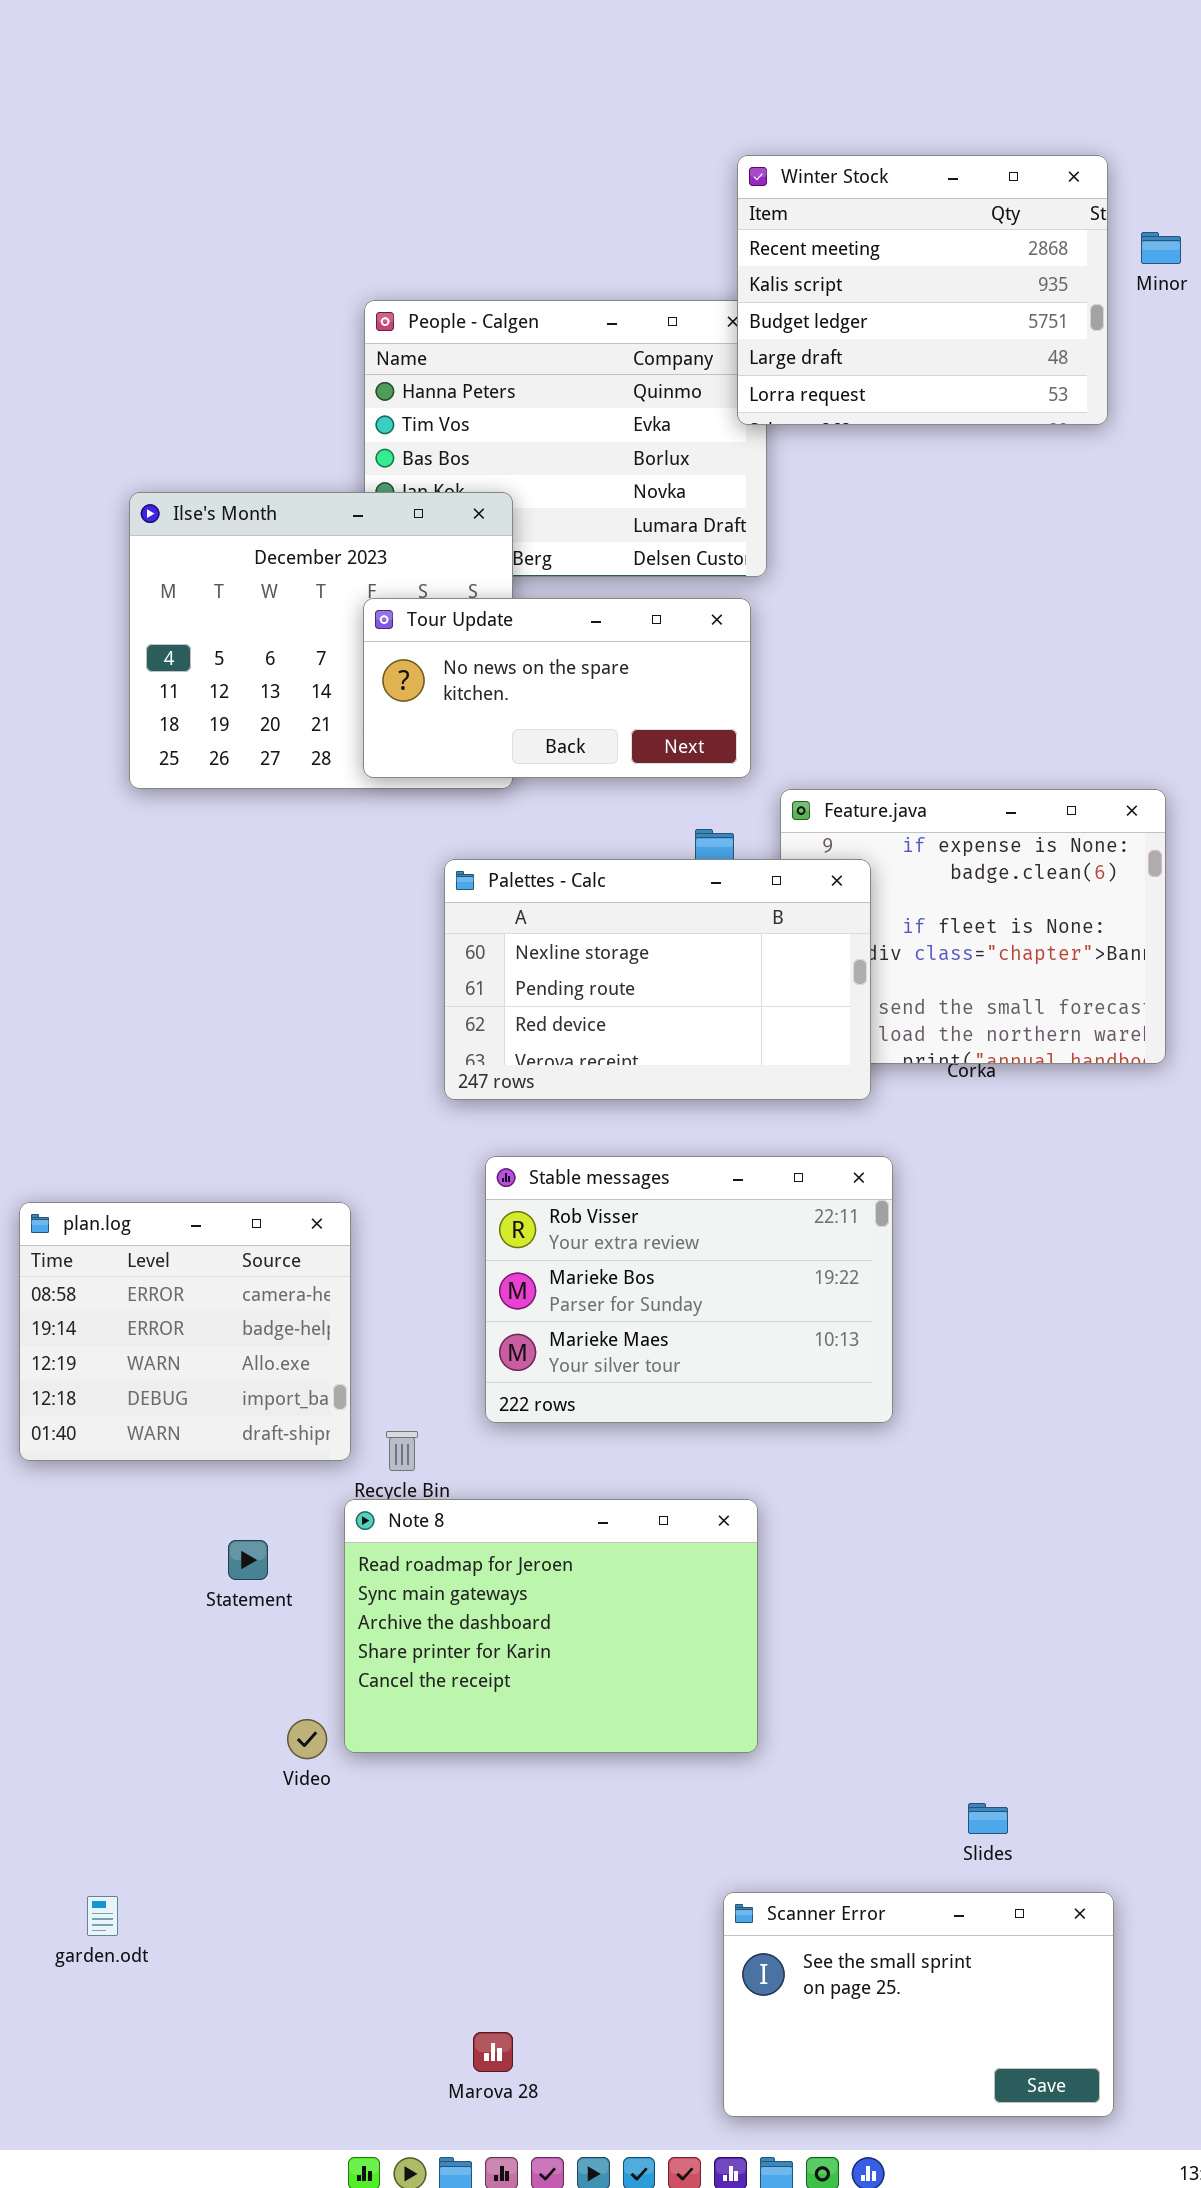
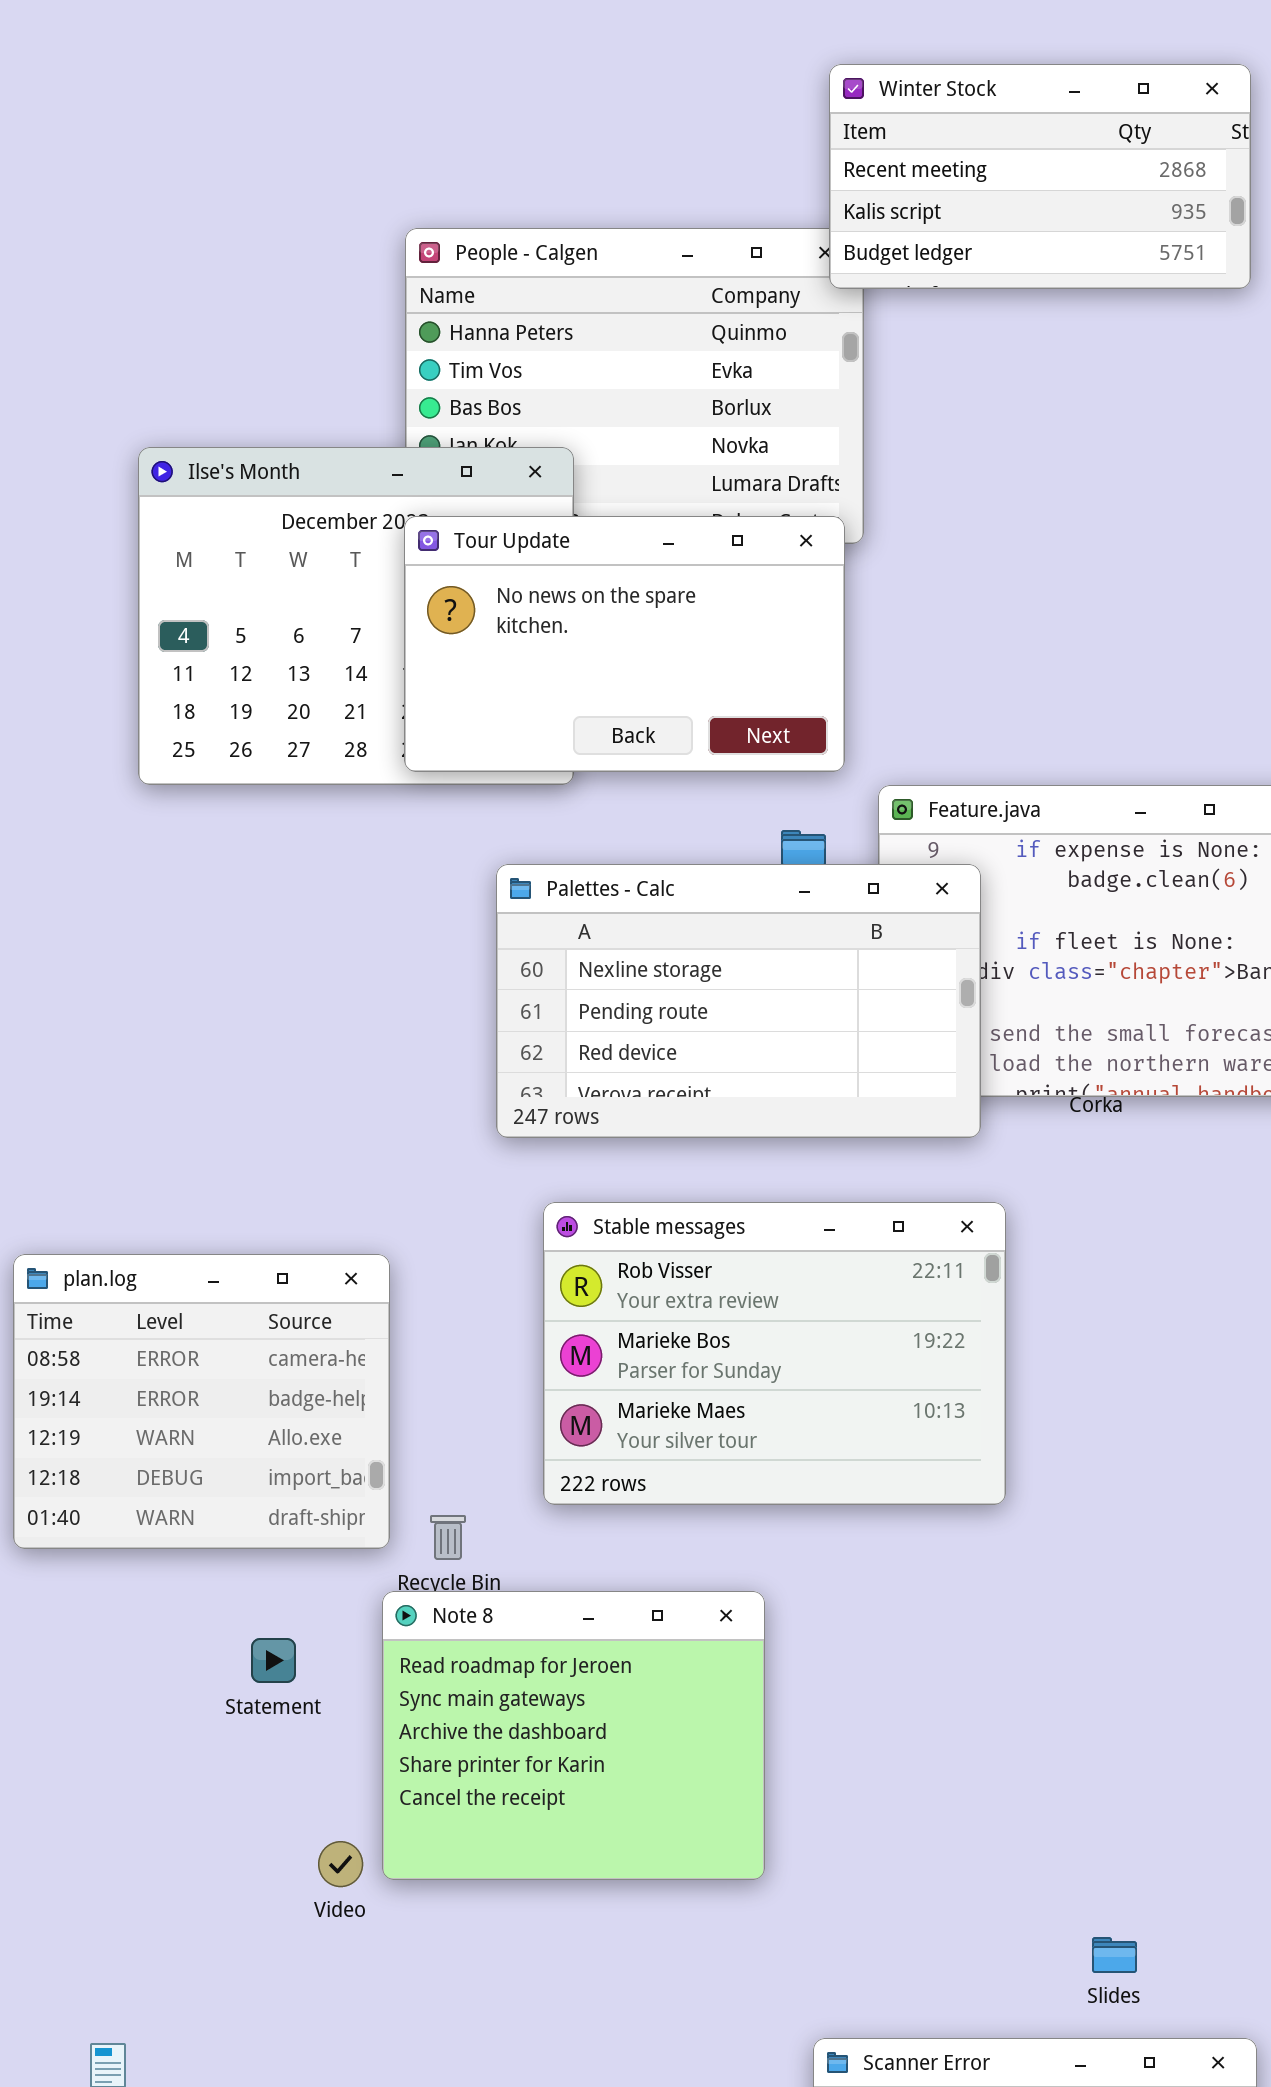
Winter Stock: [737,155,1108,425] -> [829,64,1251,289], resized
Tour Update: [363,598,751,778] -> [404,516,845,772], resized
Note 8: [344,1499,758,1753] -> [382,1591,765,1880], resized

